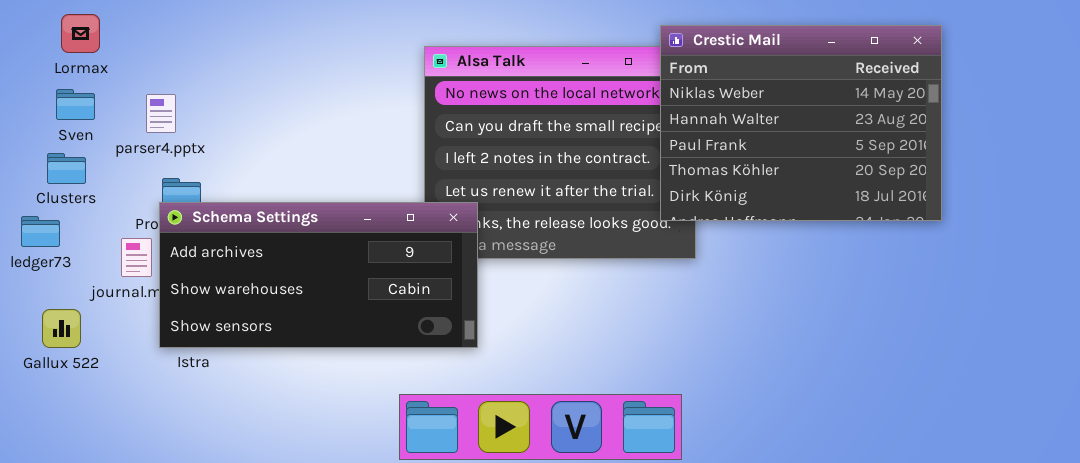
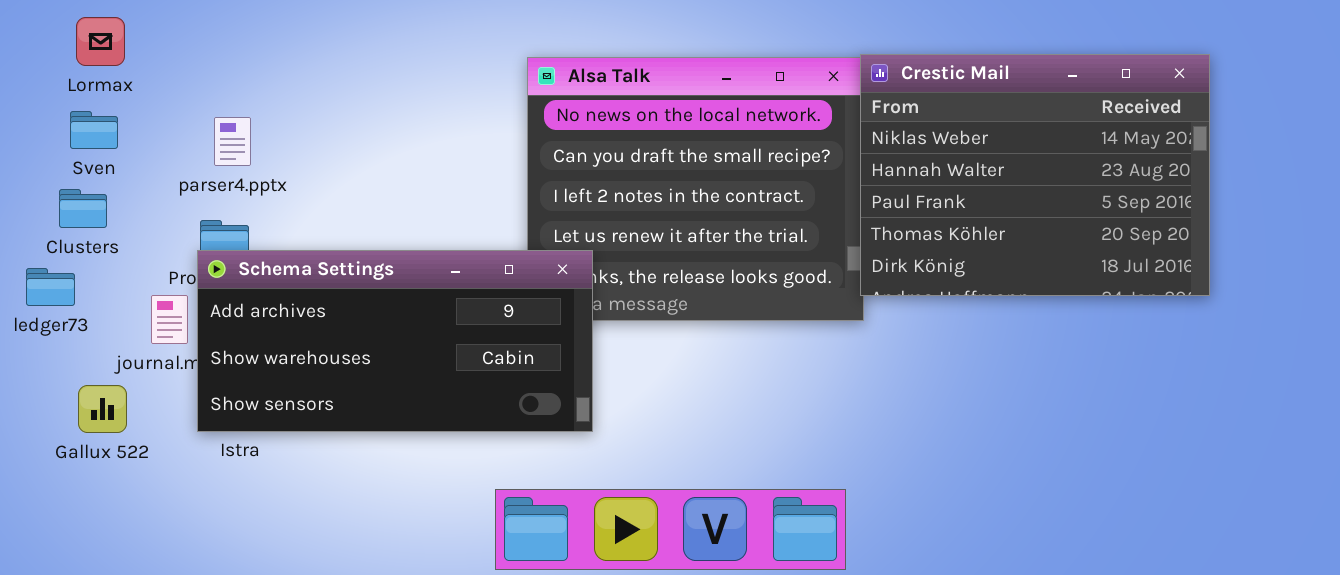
Crestic Mail: [660,25,942,221] -> [860,54,1210,296], moved
parser4.pptx: [146,94,176,133] -> [214,117,251,166], moved
Gallux 522: [42,309,81,348] -> [78,385,127,433], moved

